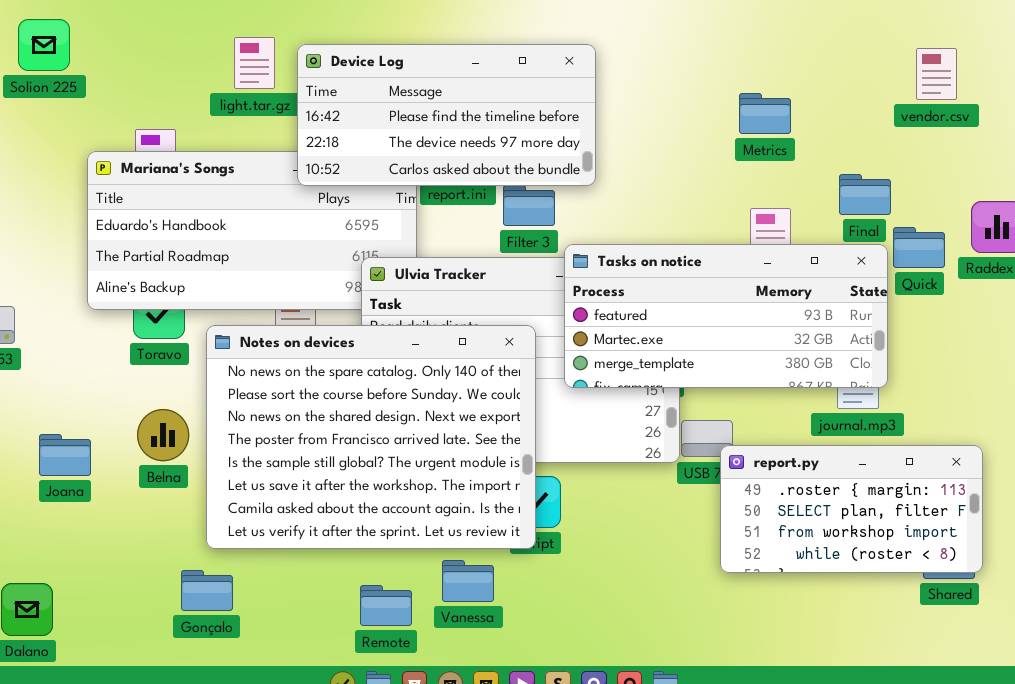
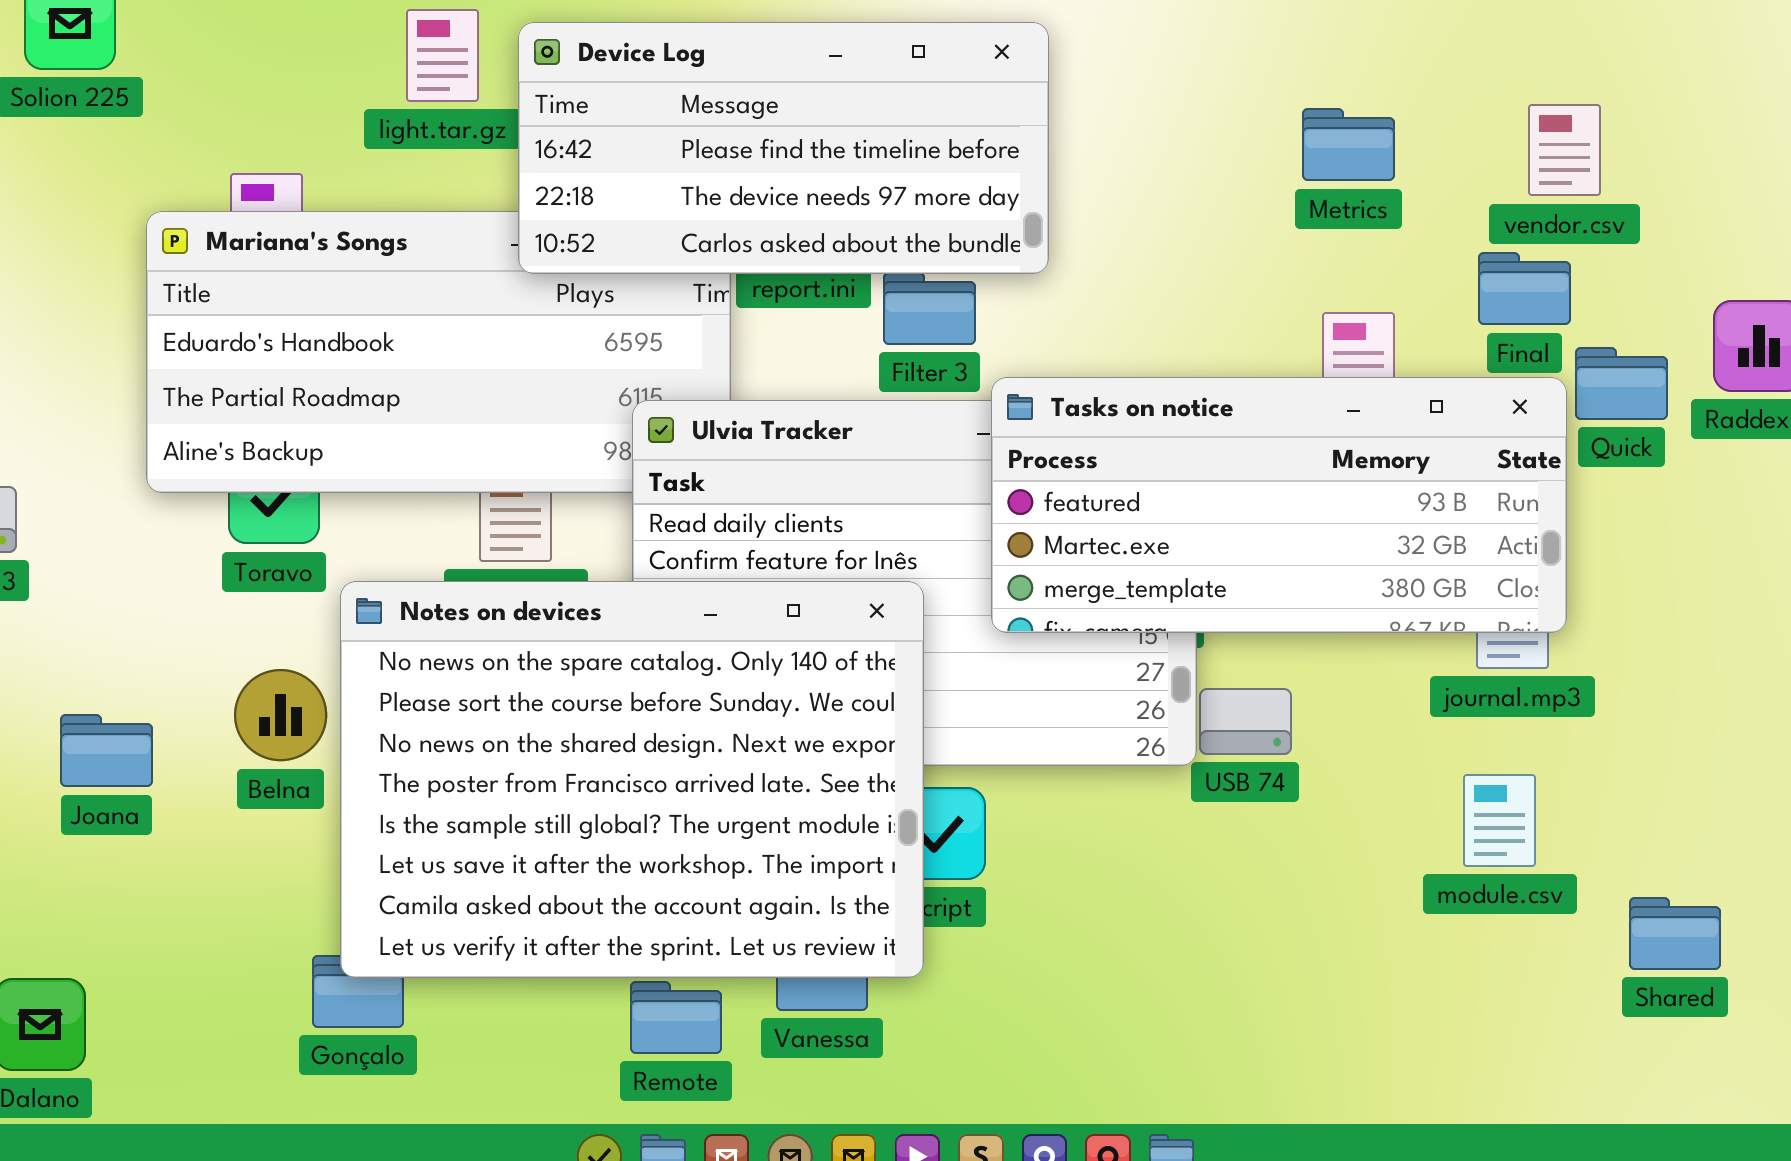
vendor.csv: [916,48,957,100] -> [1528,104,1601,196], moved
Notes on devices: [206,325,536,549] -> [340,581,924,978], moved
report.py: [720,445,983,573] -> none, closed

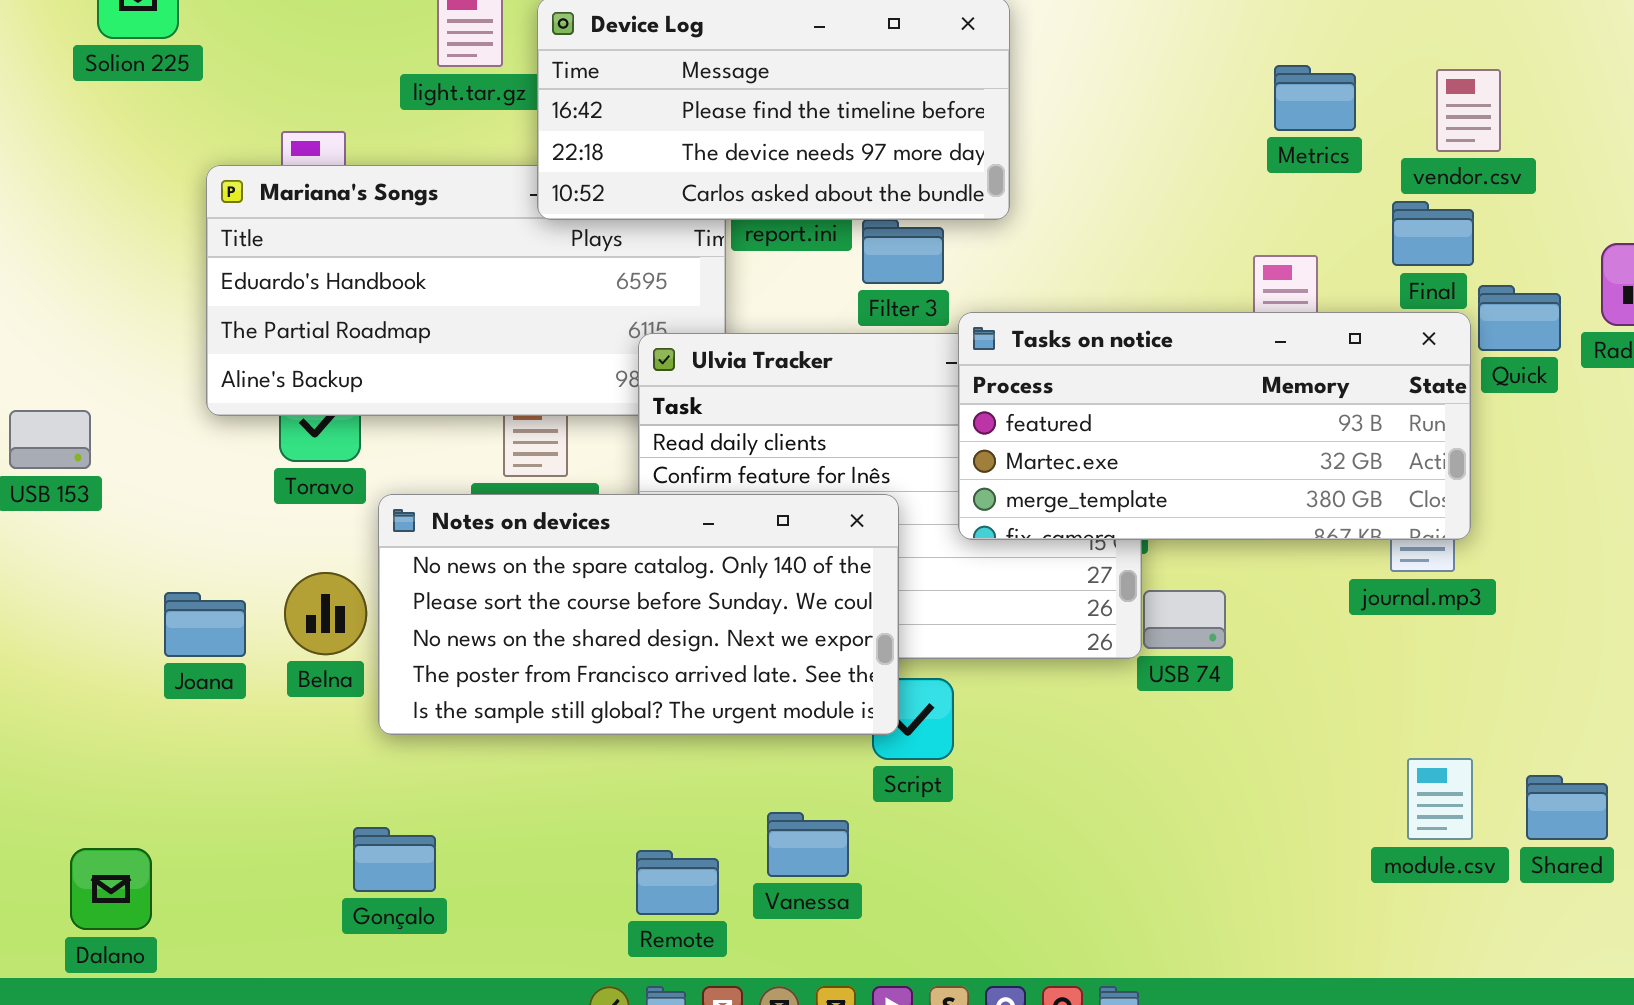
Metrics: [1302,108,1395,181] -> [1274,65,1356,131], moved
Notes on devices: [340,581,924,978] -> [378,494,899,735], resized
Joana: [60,714,153,787] -> [164,592,246,657], moved
module.csv: [1463,774,1536,867] -> [1407,758,1473,840], moved

